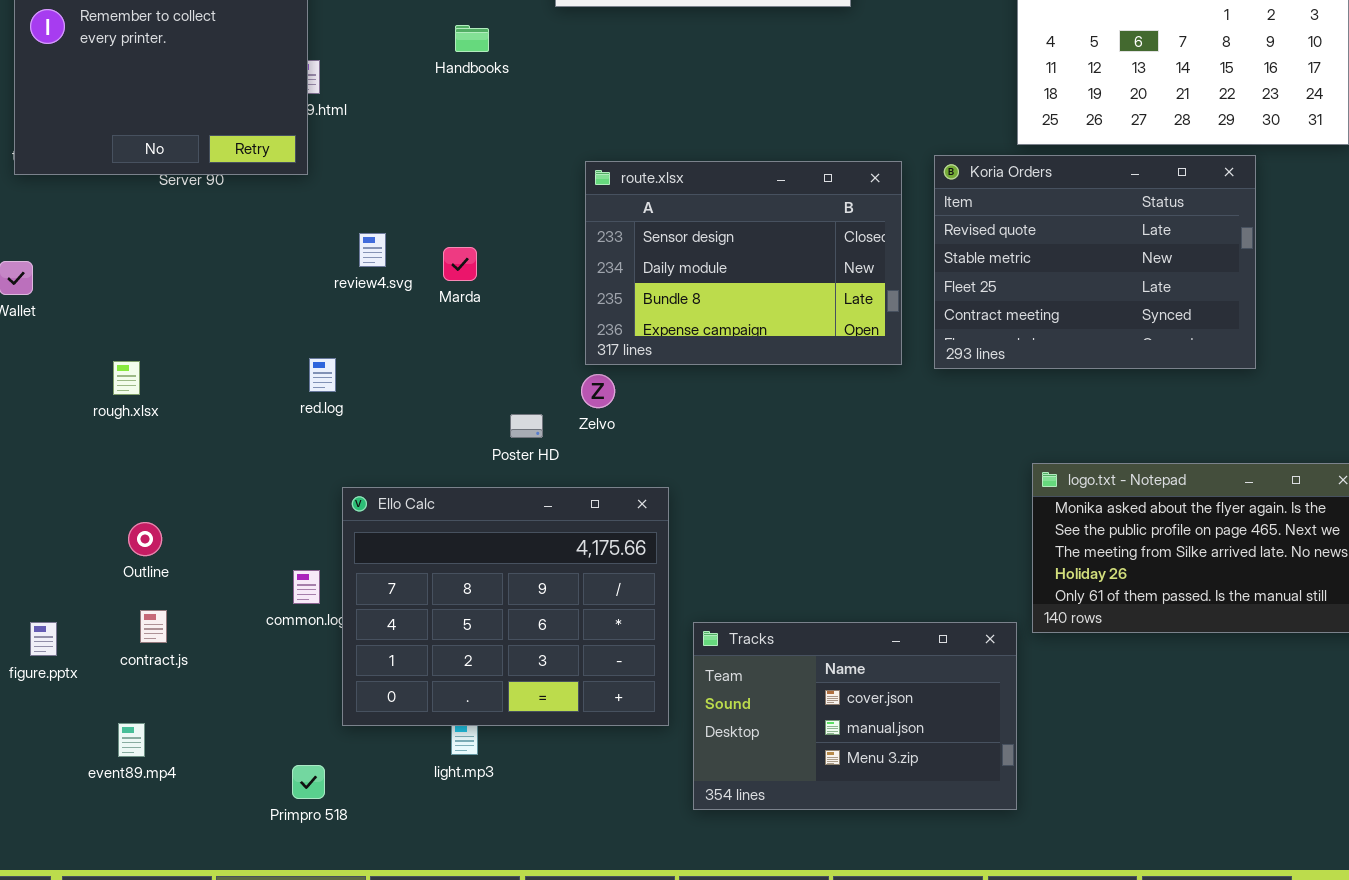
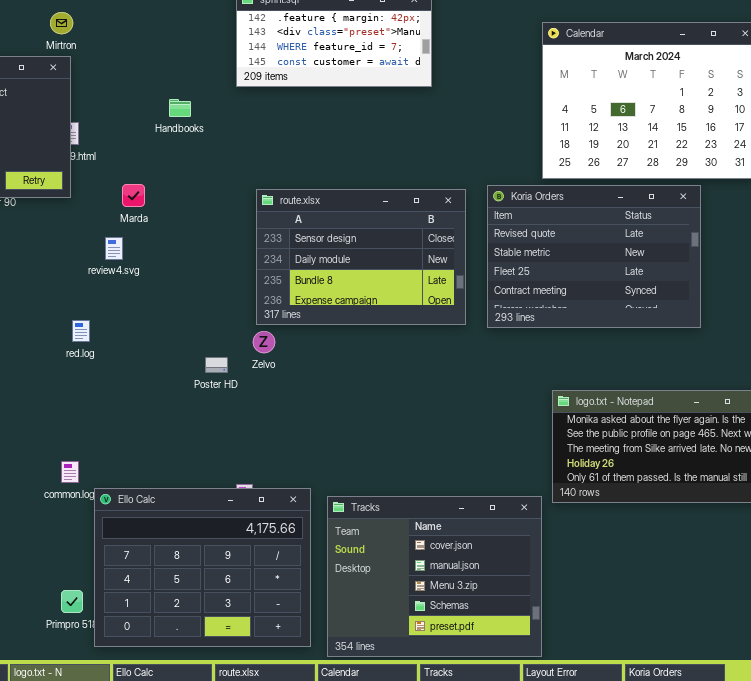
Marda: [443,247,477,281] -> [122,184,145,207], moved
Ello Calc: [342,487,669,726] -> [94,488,311,647], moved
Tracks: [693,622,1017,810] -> [327,496,542,657], resized

